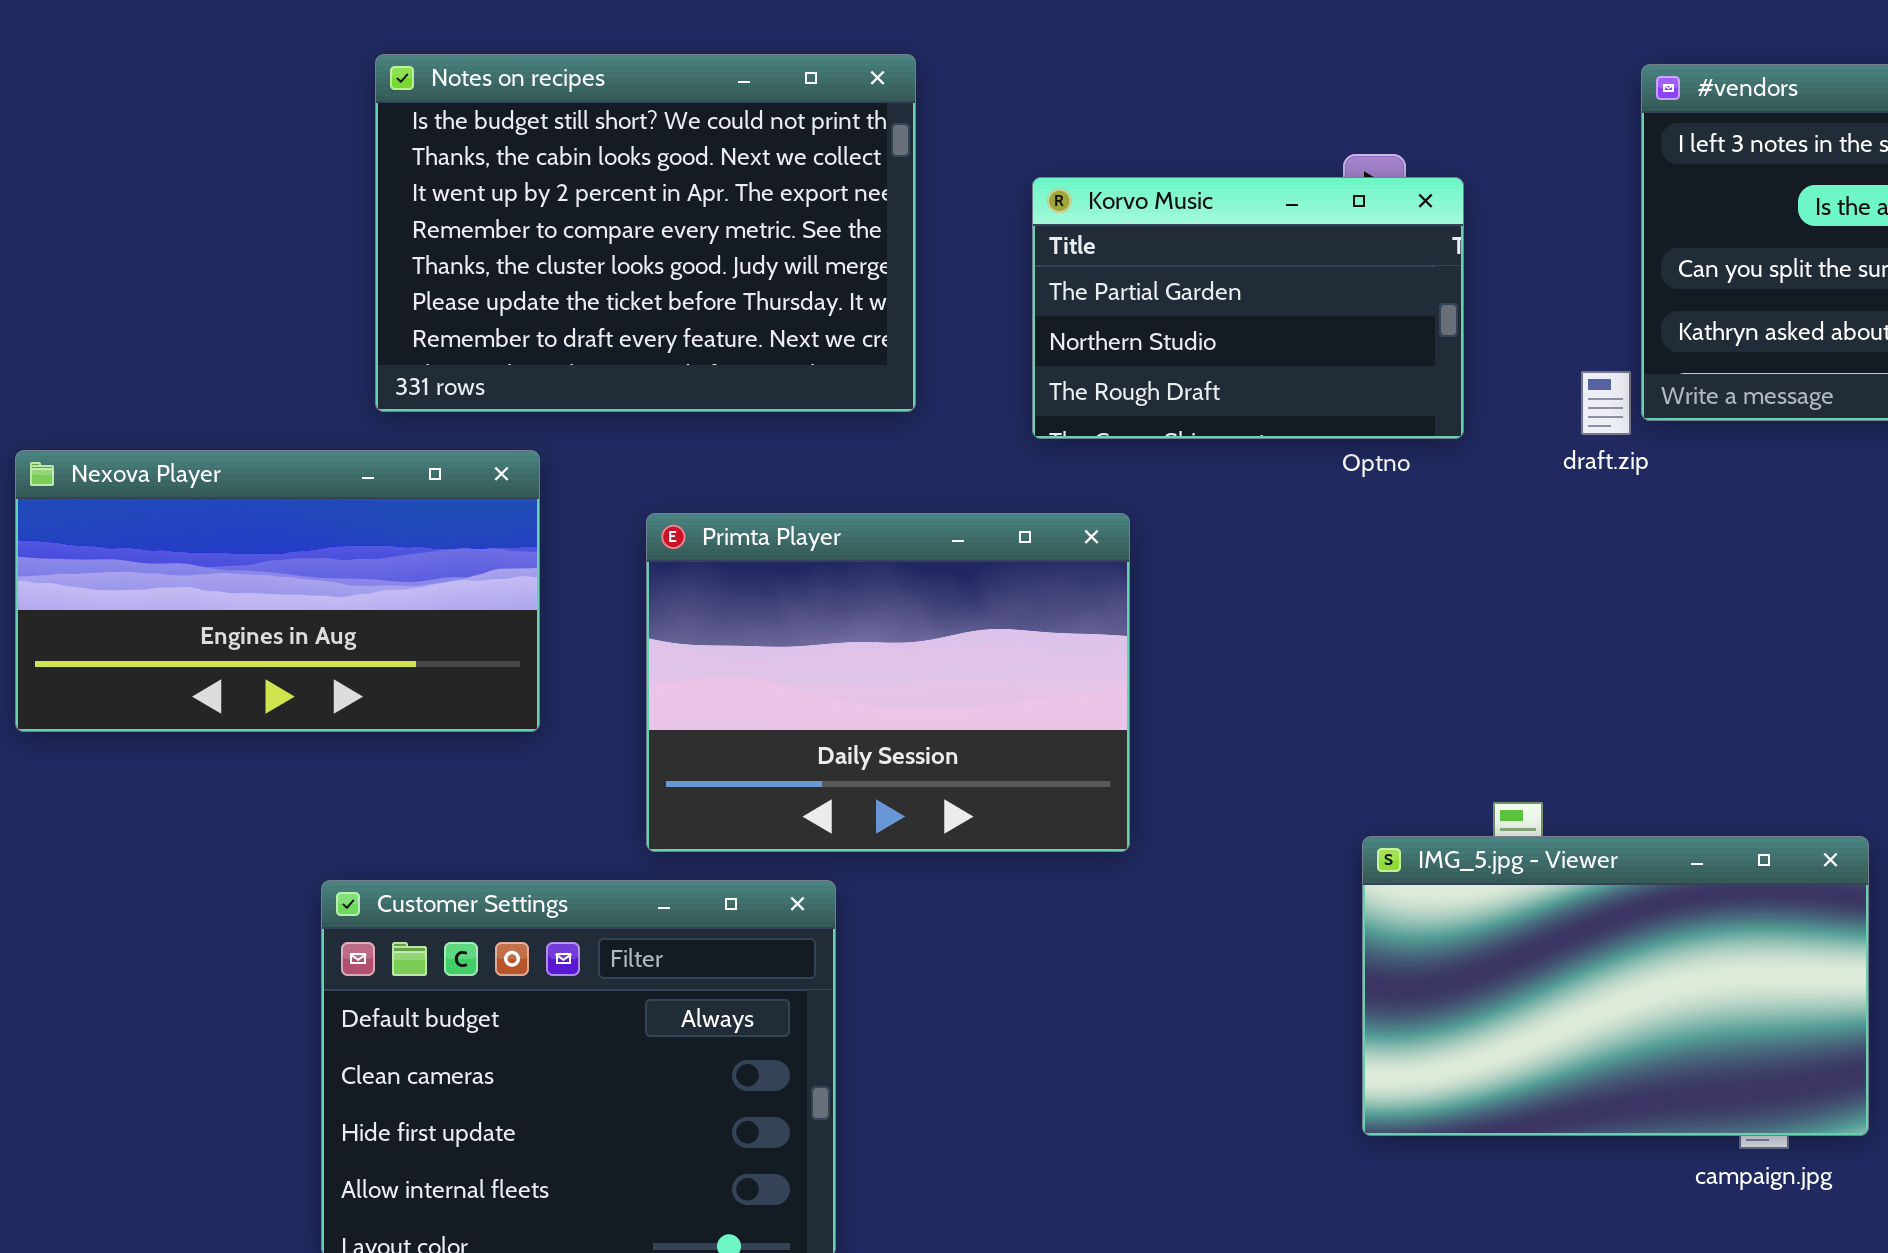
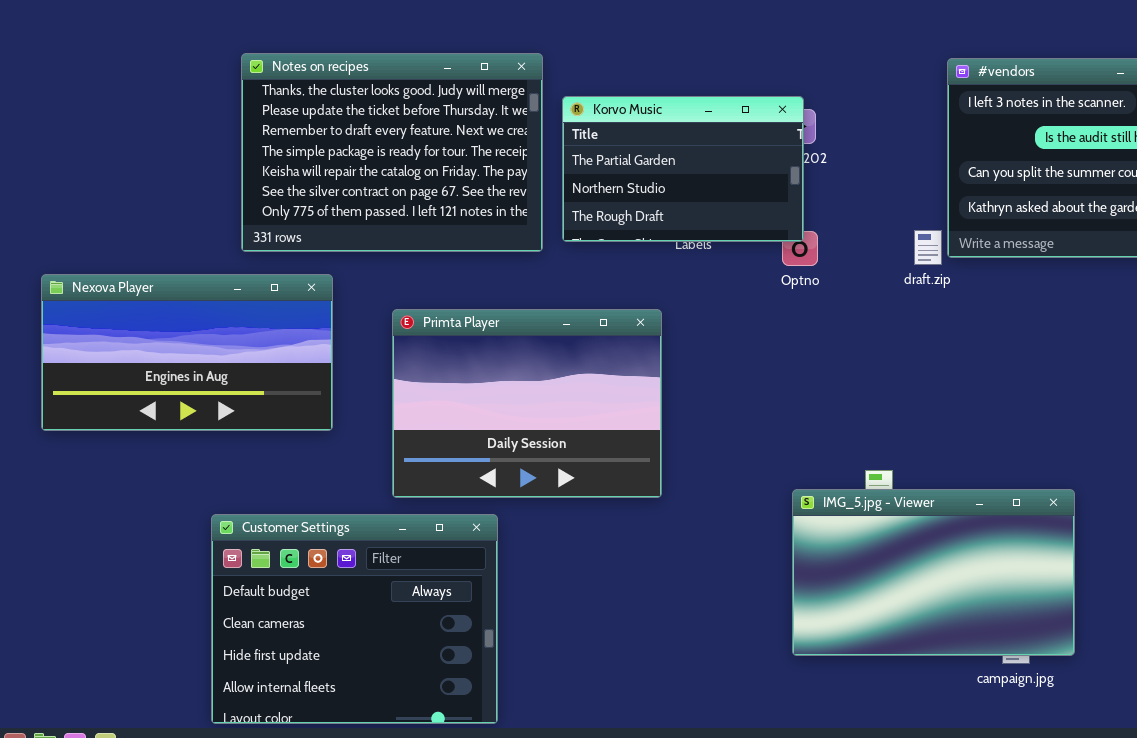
Notes on recipes: [375,54,916,412] -> [241,53,543,252], scrolled down 4 rows
Korvo Music: [1032,177,1464,439] -> [562,96,804,242], moved

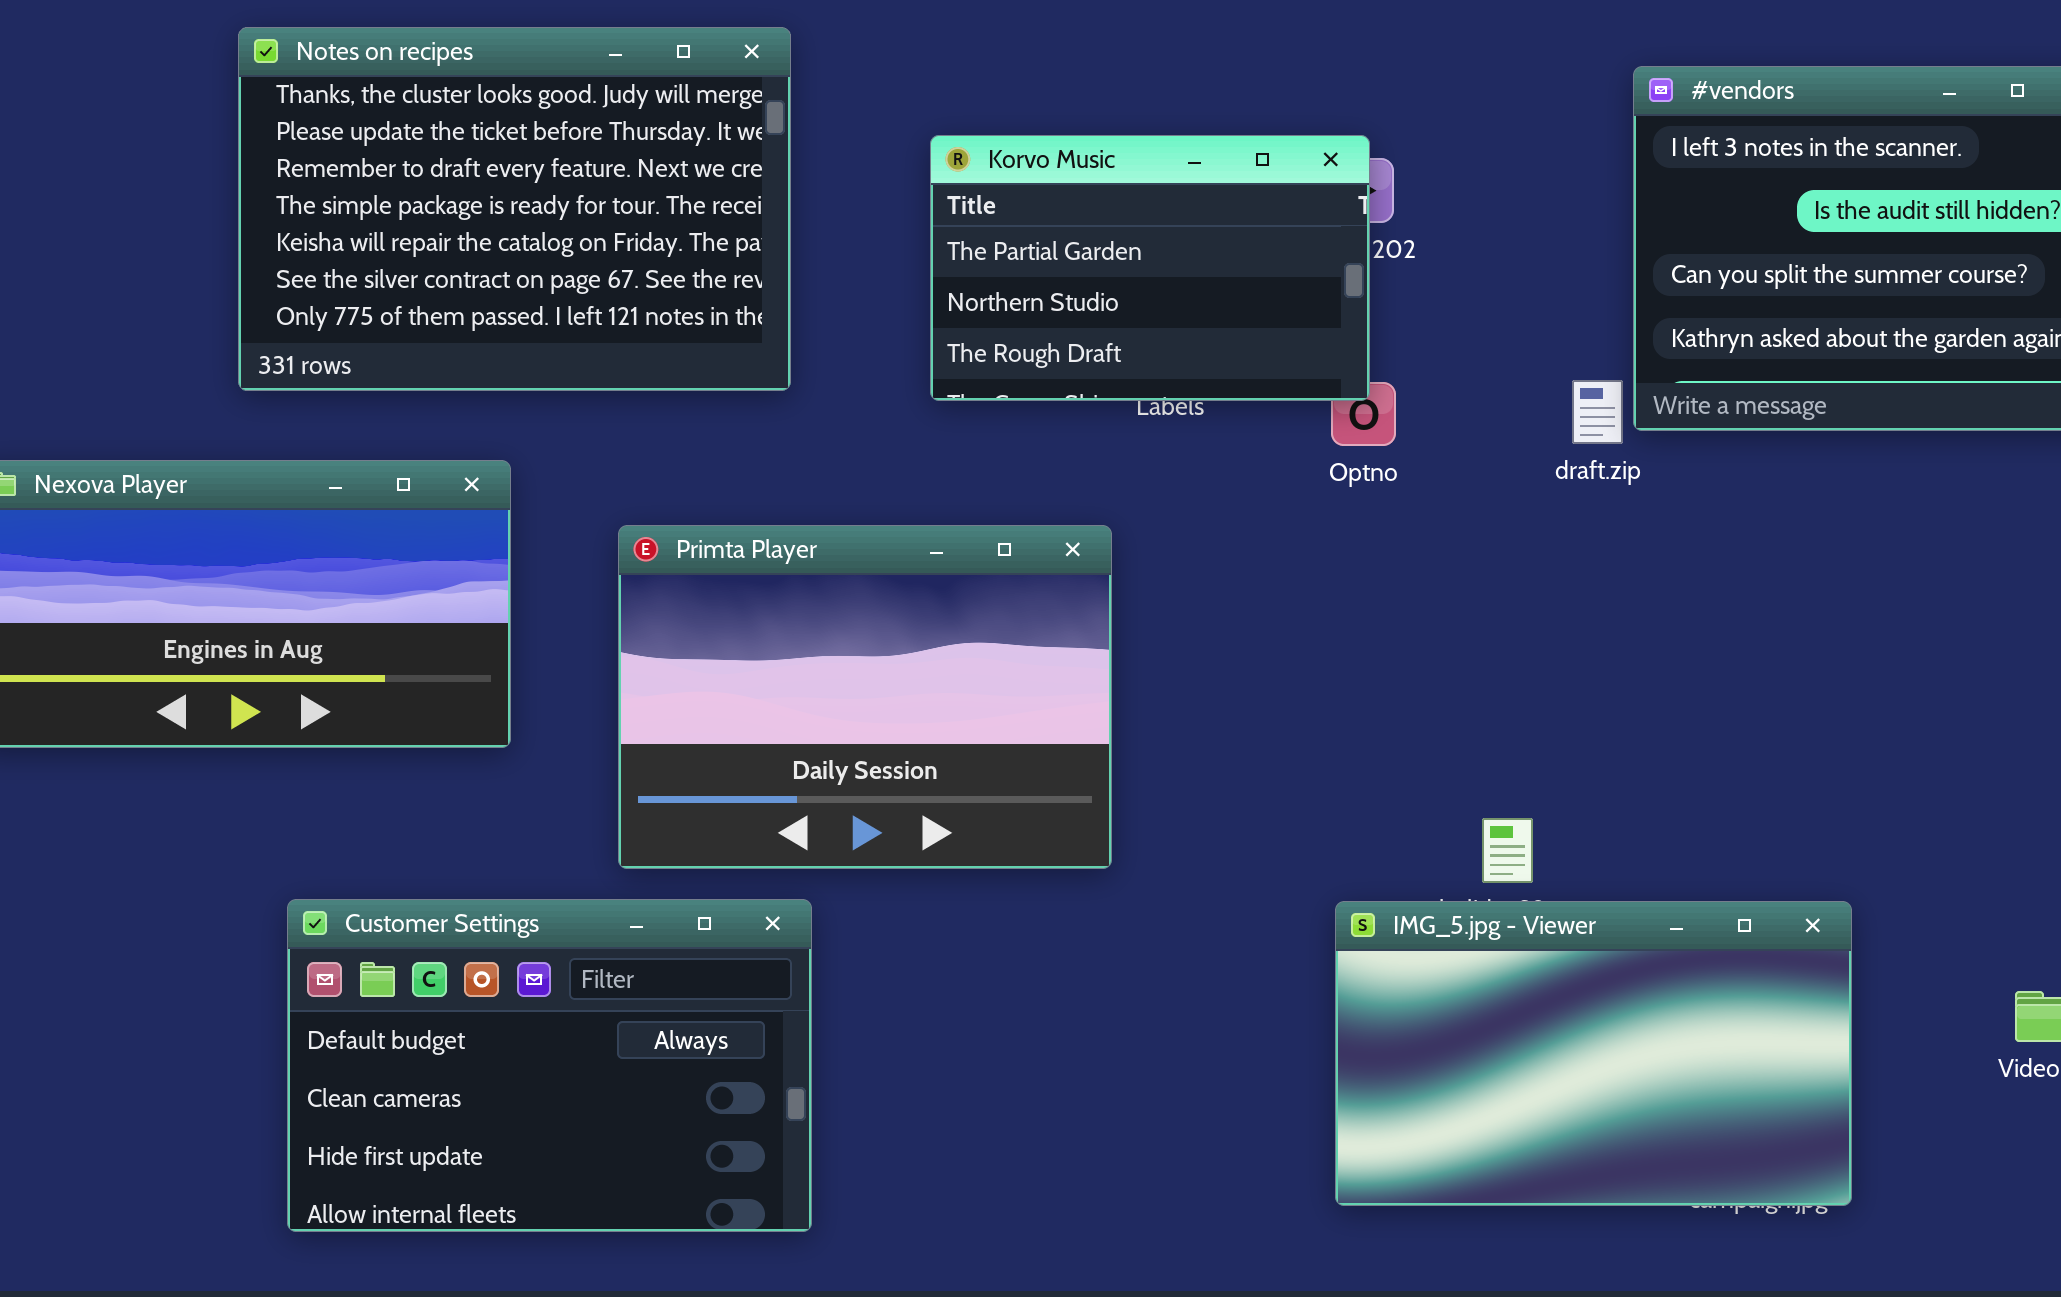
Notes on recipes: [241,53,543,252] -> [238,27,791,391], moved
IMG_5.jpg - Viewer: [792,489,1075,656] -> [1335,901,1852,1206], moved
Customer Settings: [211,514,498,724] -> [287,899,812,1232], resized

